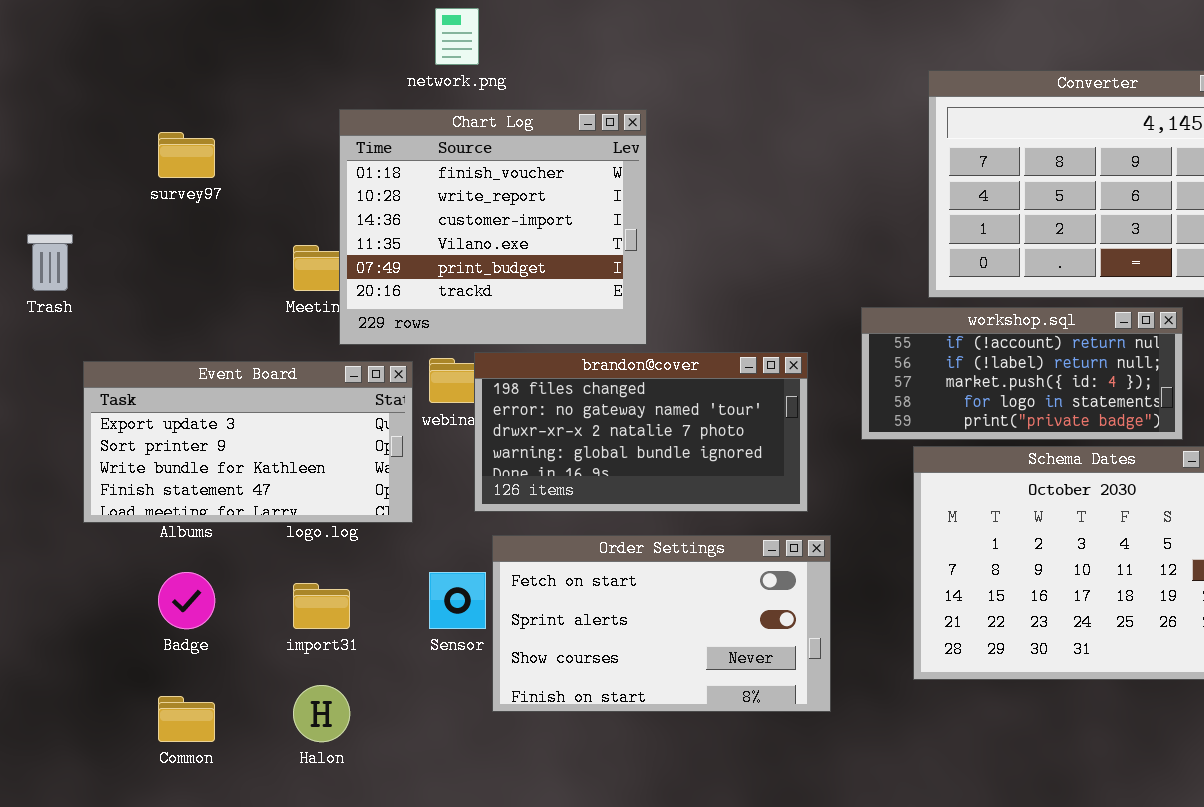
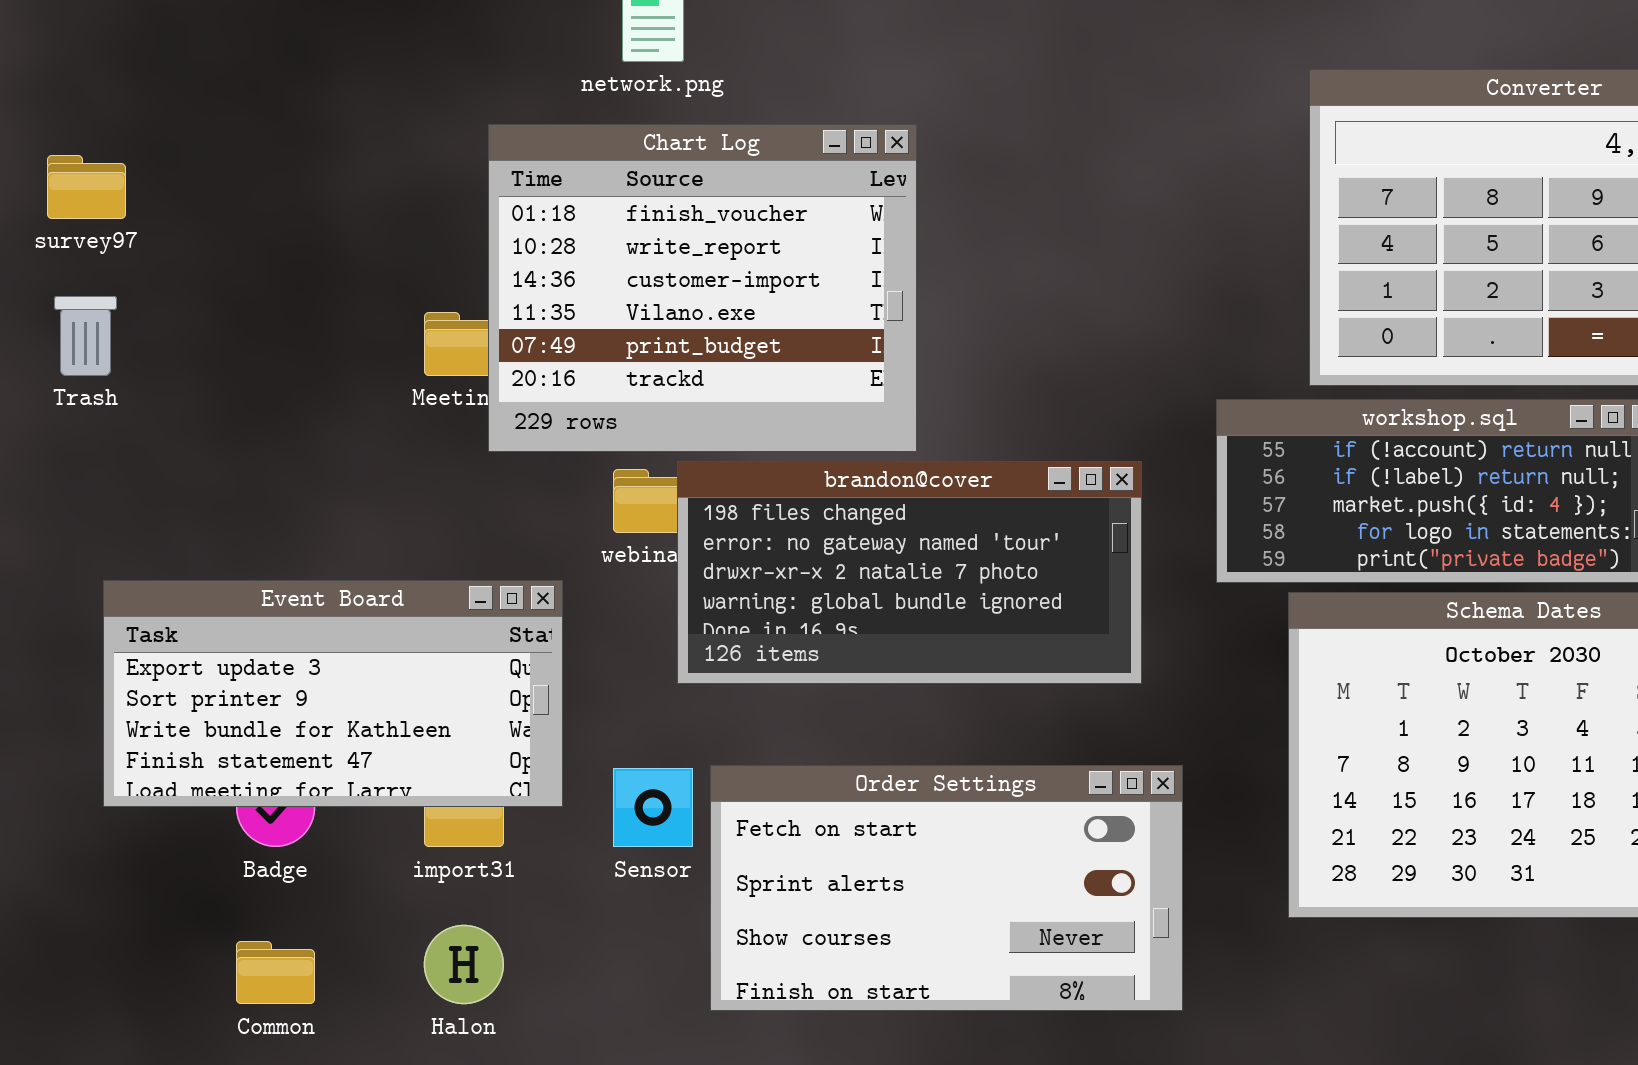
survey97: [158,132,215,178] -> [47,155,126,219], moved
Event Board: [83,361,413,523] -> [103,580,563,807], moved
Order Settings: [492,535,831,712] -> [710,765,1183,1011], moved

